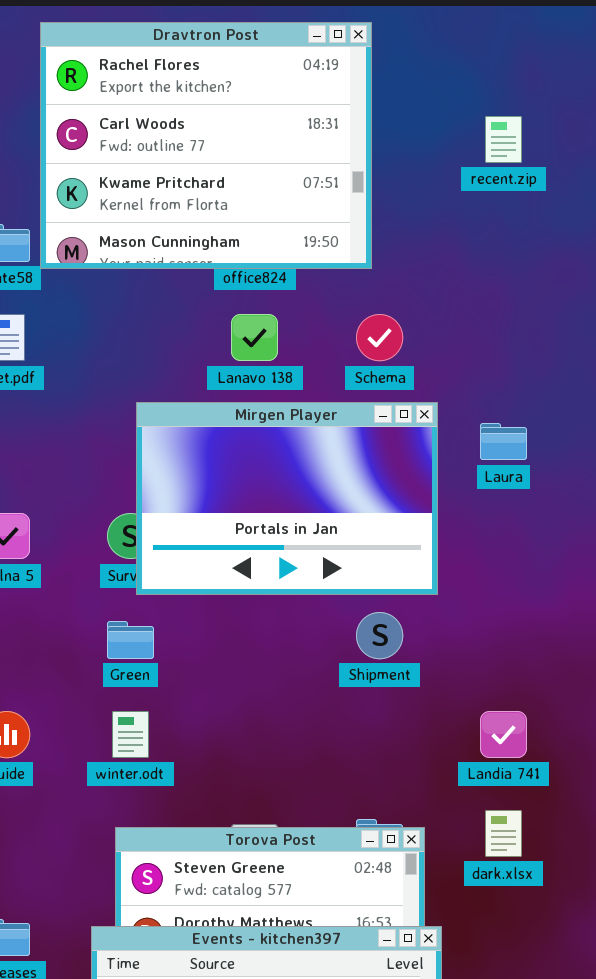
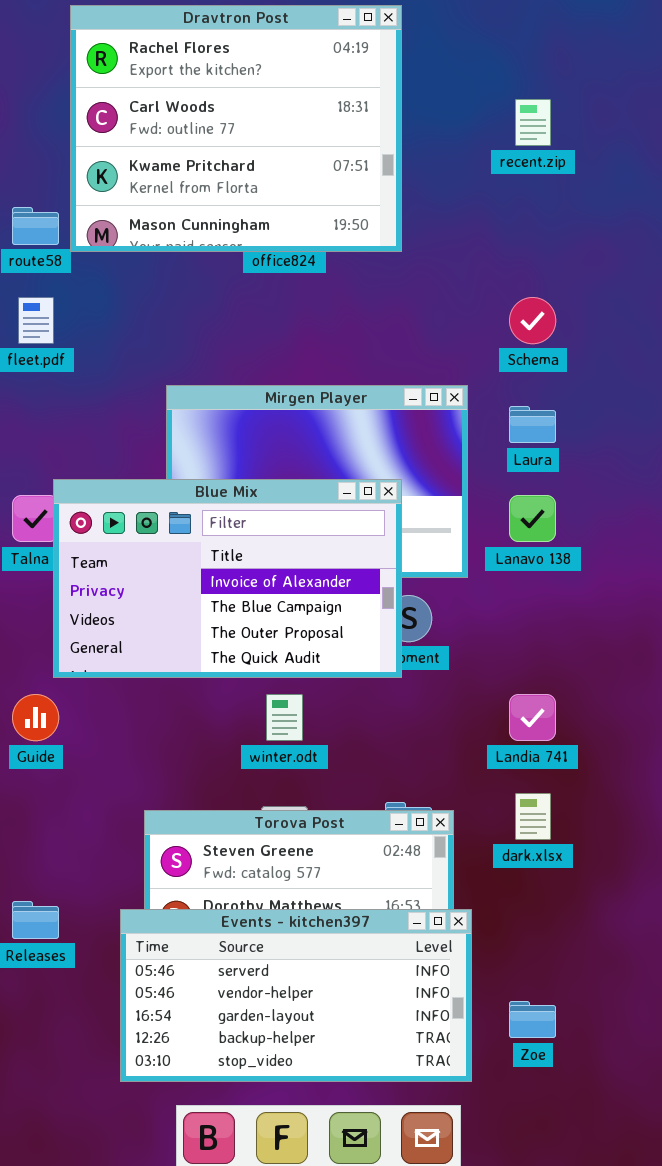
Lanavo 138: [231,314,278,361] -> [509,495,556,542], moved
Schema: [356,314,403,361] -> [509,297,556,344], moved
Blue Mix: none -> [53,479,402,678], opened
winter.odt: [112,711,149,758] -> [266,694,303,741], moved

